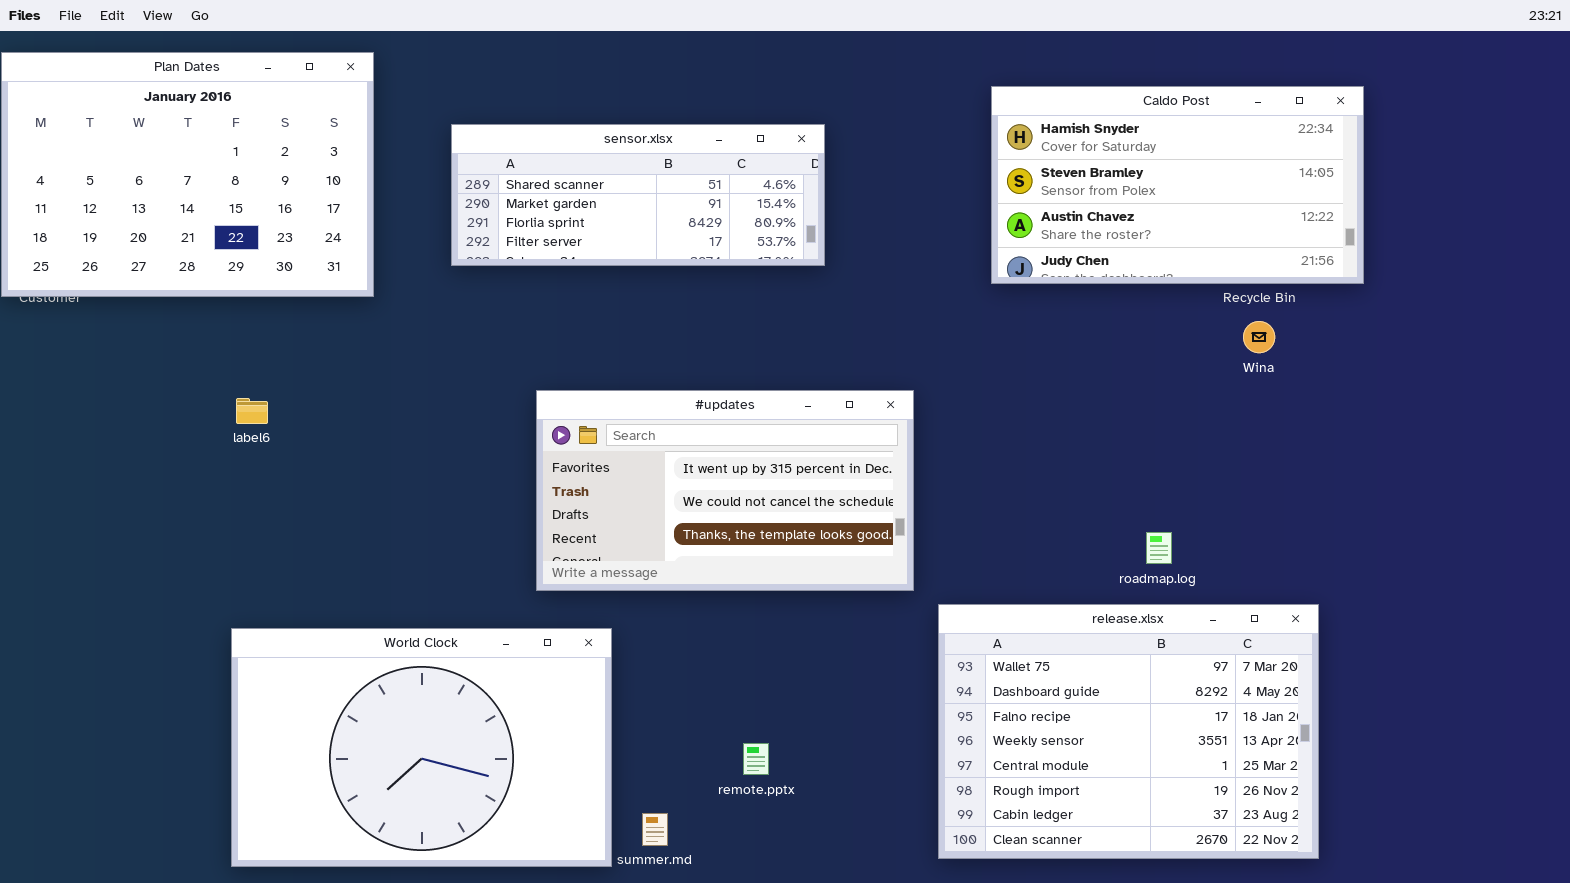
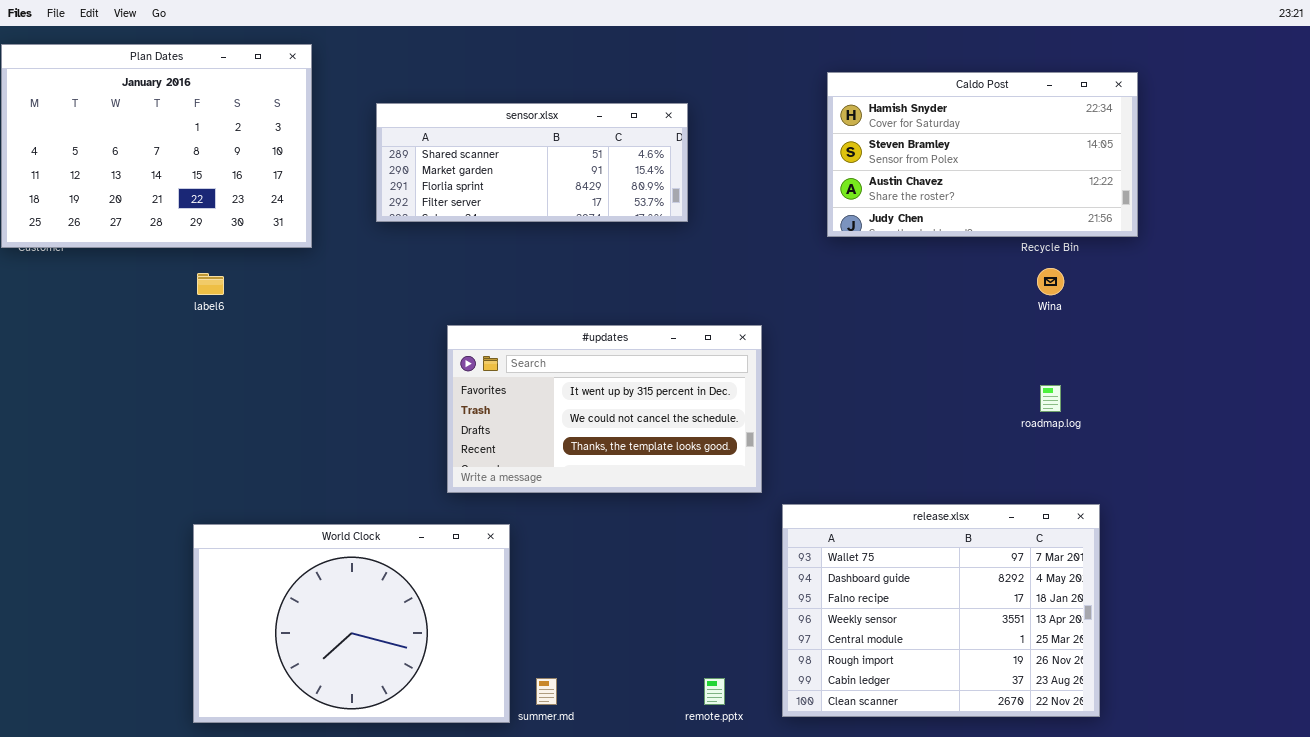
label6: [236,398,268,424] -> [197,273,224,295], moved
roadmap.log: [1146,532,1172,564] -> [1040,385,1061,412], moved
remote.pptx: [743,743,769,775] -> [704,678,725,705], moved

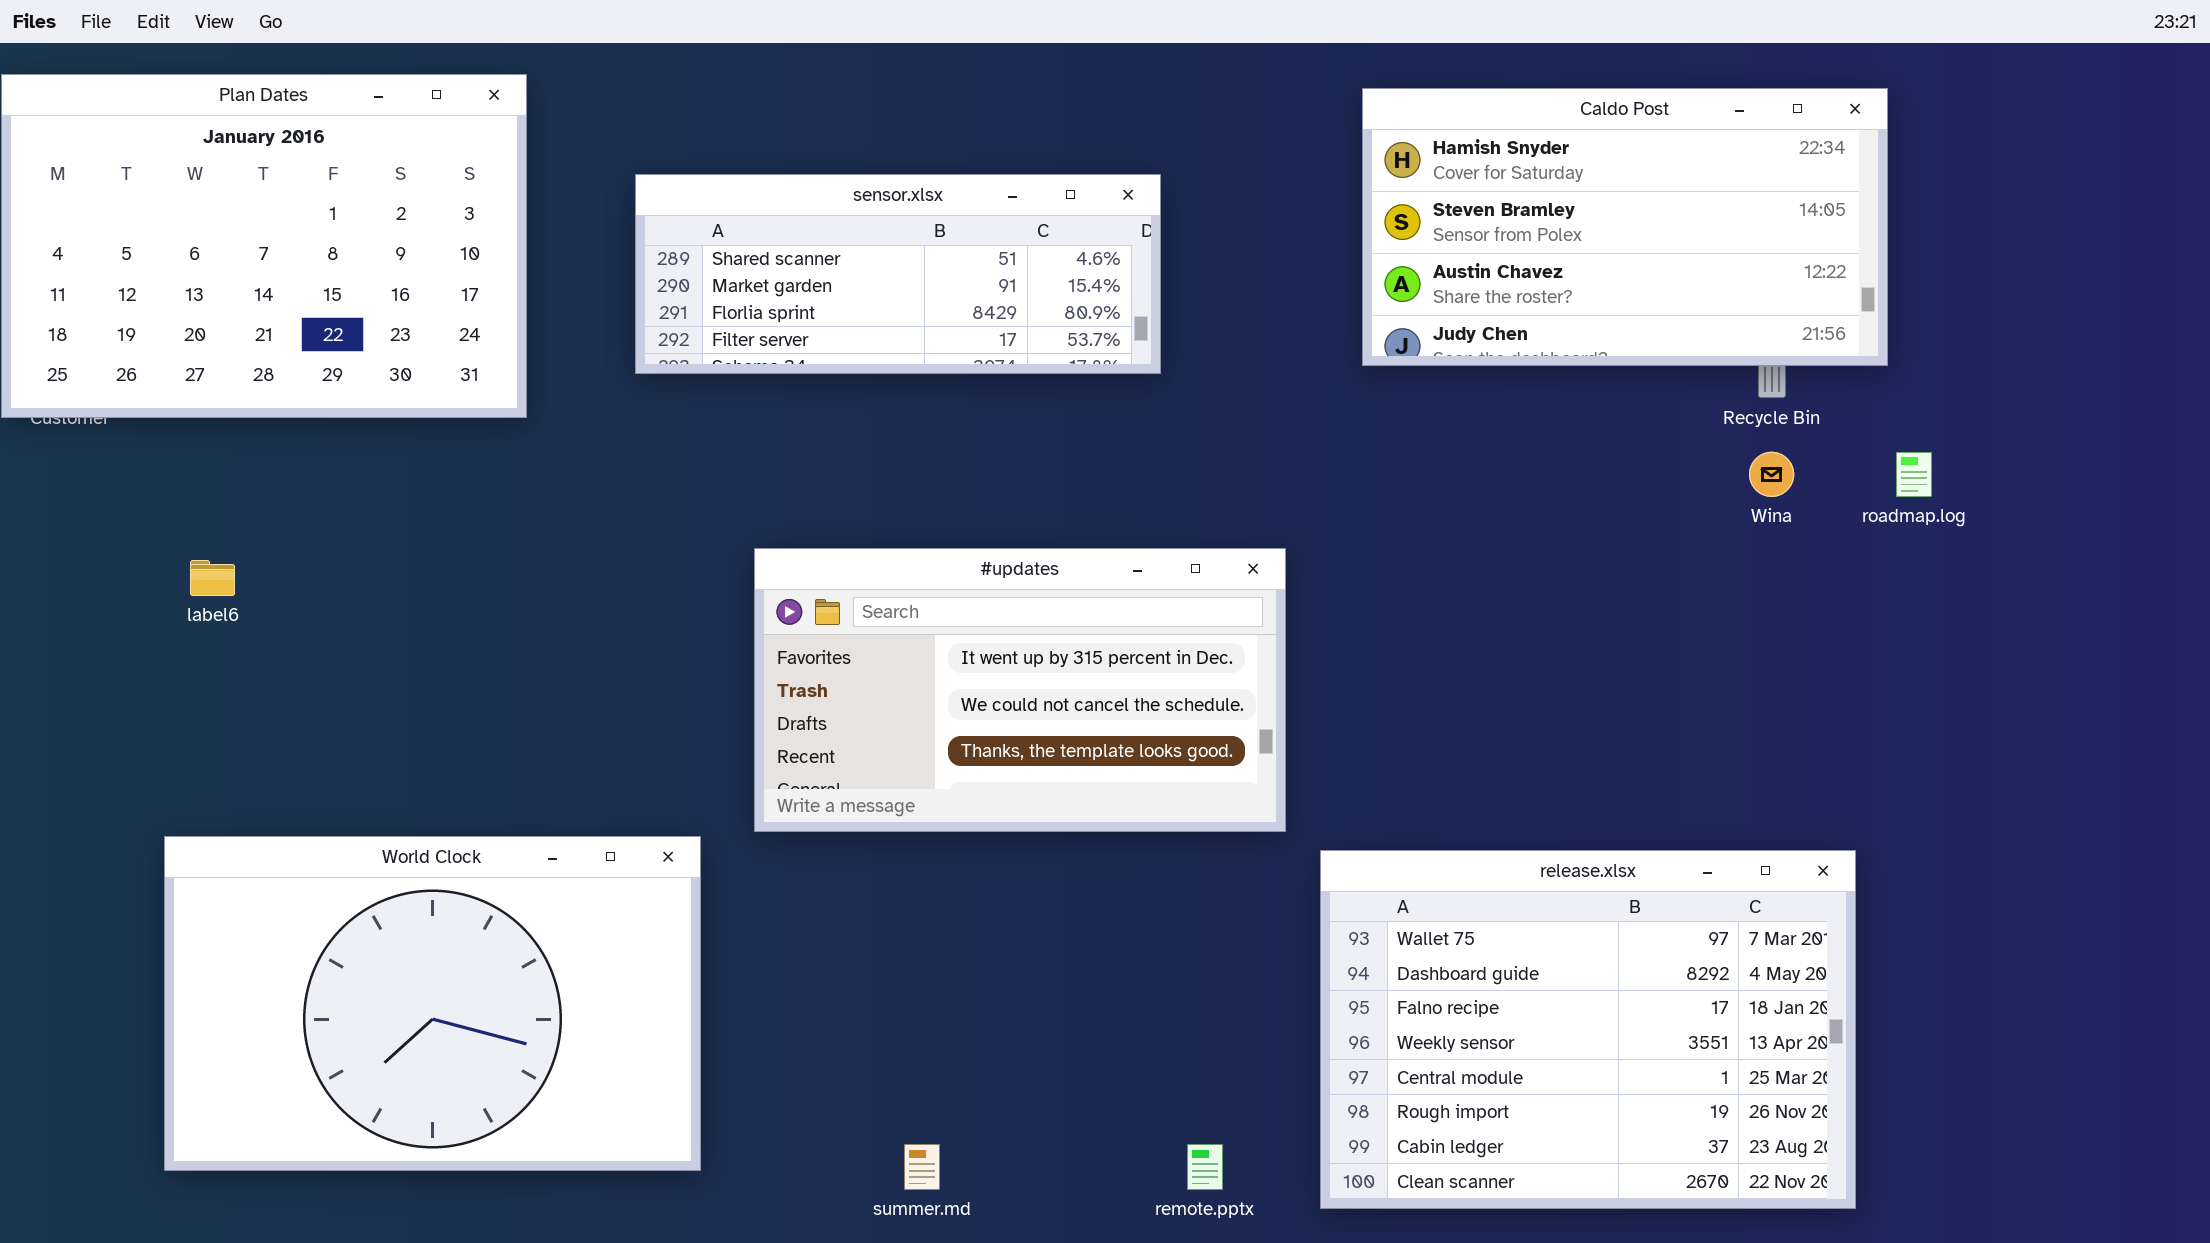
Caldo Post: [827,72,1138,237] -> [1362,88,1888,366], moved
label6: [197,273,224,295] -> [190,560,235,596], moved
roadmap.log: [1040,385,1061,412] -> [1896,452,1932,497], moved
World Clock: [193,524,510,723] -> [164,836,701,1171], moved

